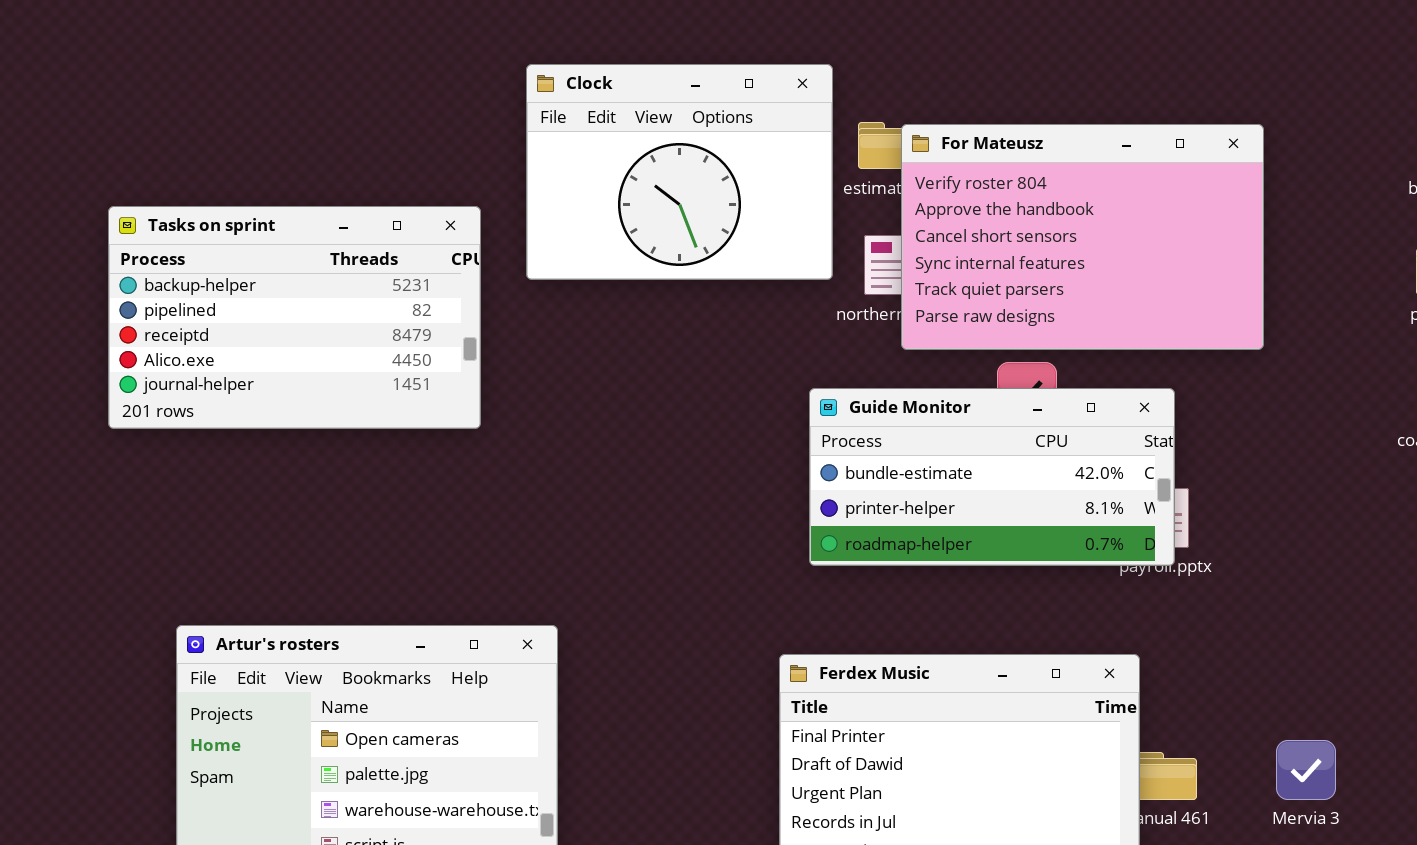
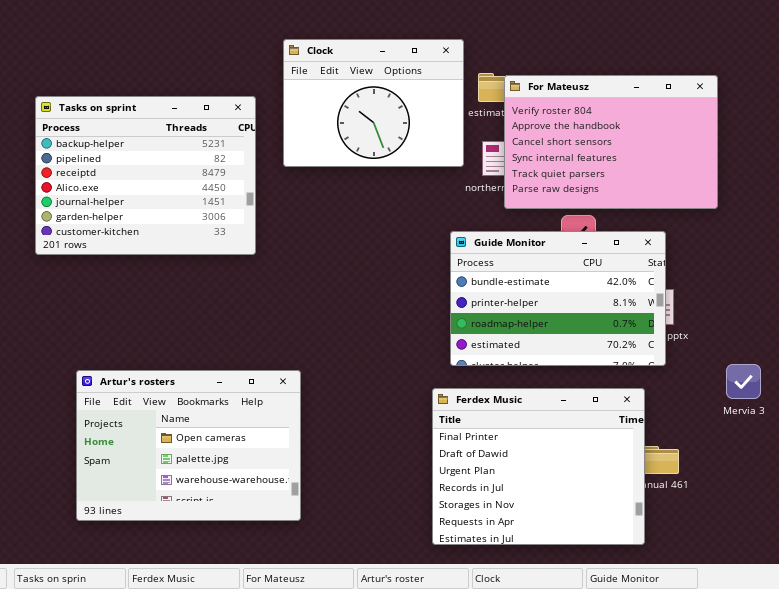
Tasks on sprint: [108,206,481,429] -> [35,96,256,255], resized
Guide Monitor: [809,388,1175,566] -> [450,231,666,366], resized
Mervia 3: [1276,740,1336,800] -> [726,364,761,399], moved

